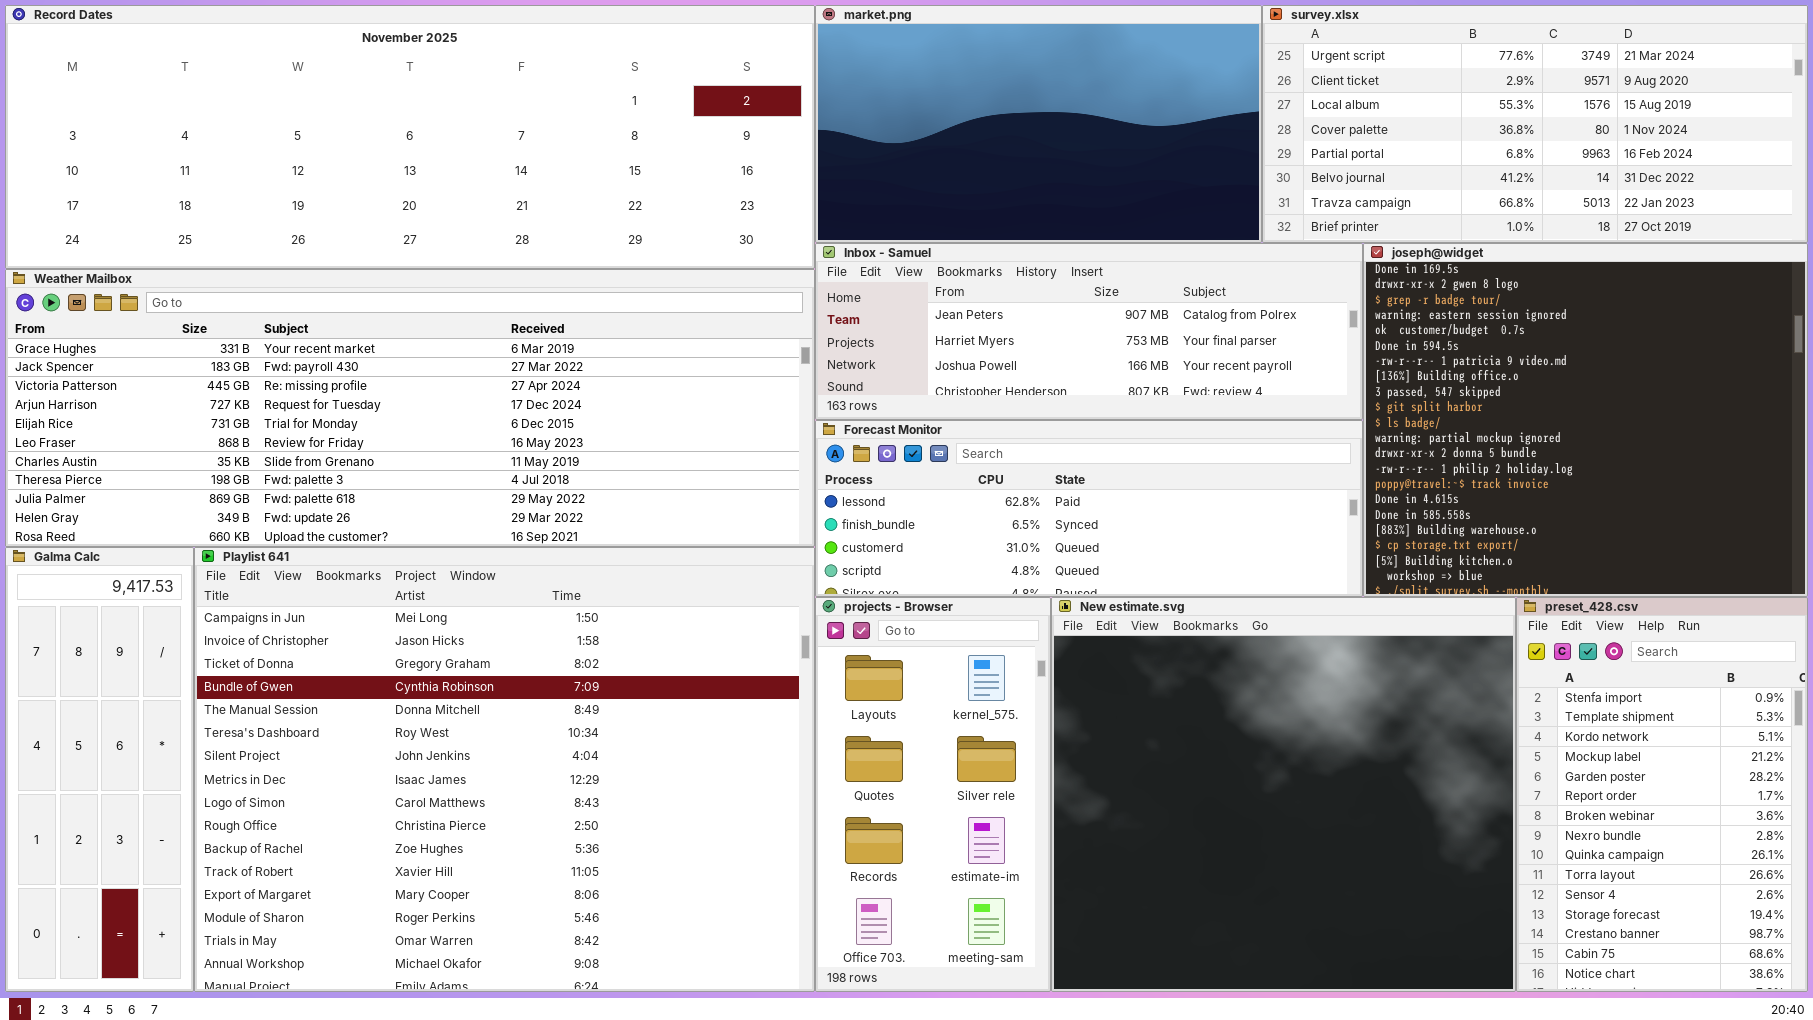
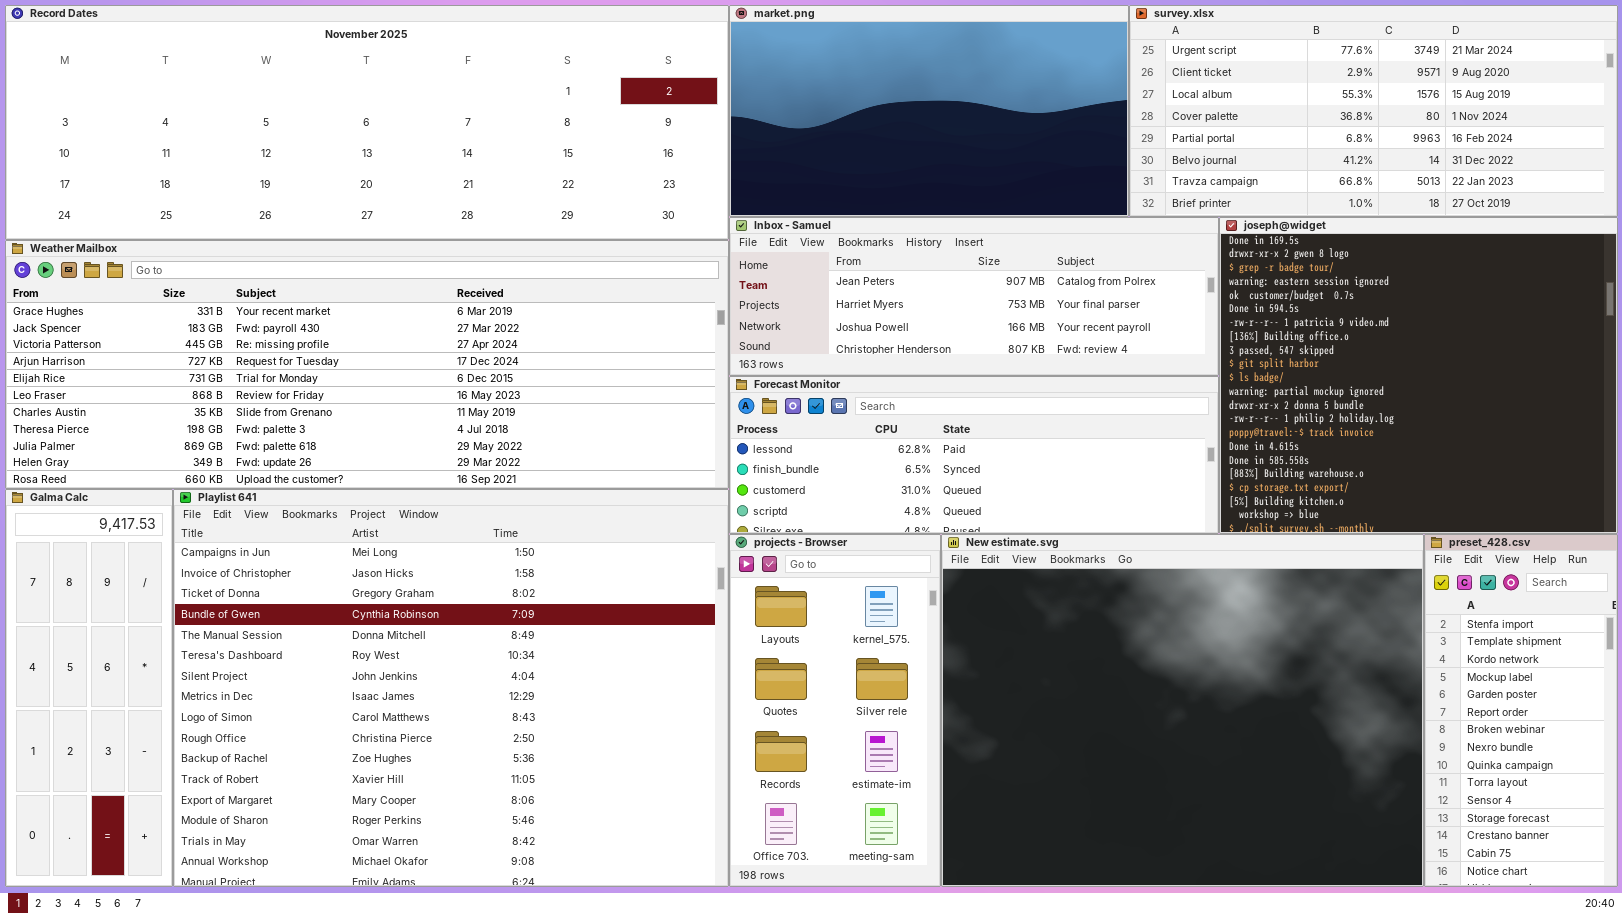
New estimate.svg: [1051,597,1516,992] -> [941,534,1424,887], resized
preset_428.csv: [1516,597,1808,992] -> [1424,534,1618,887], resized

